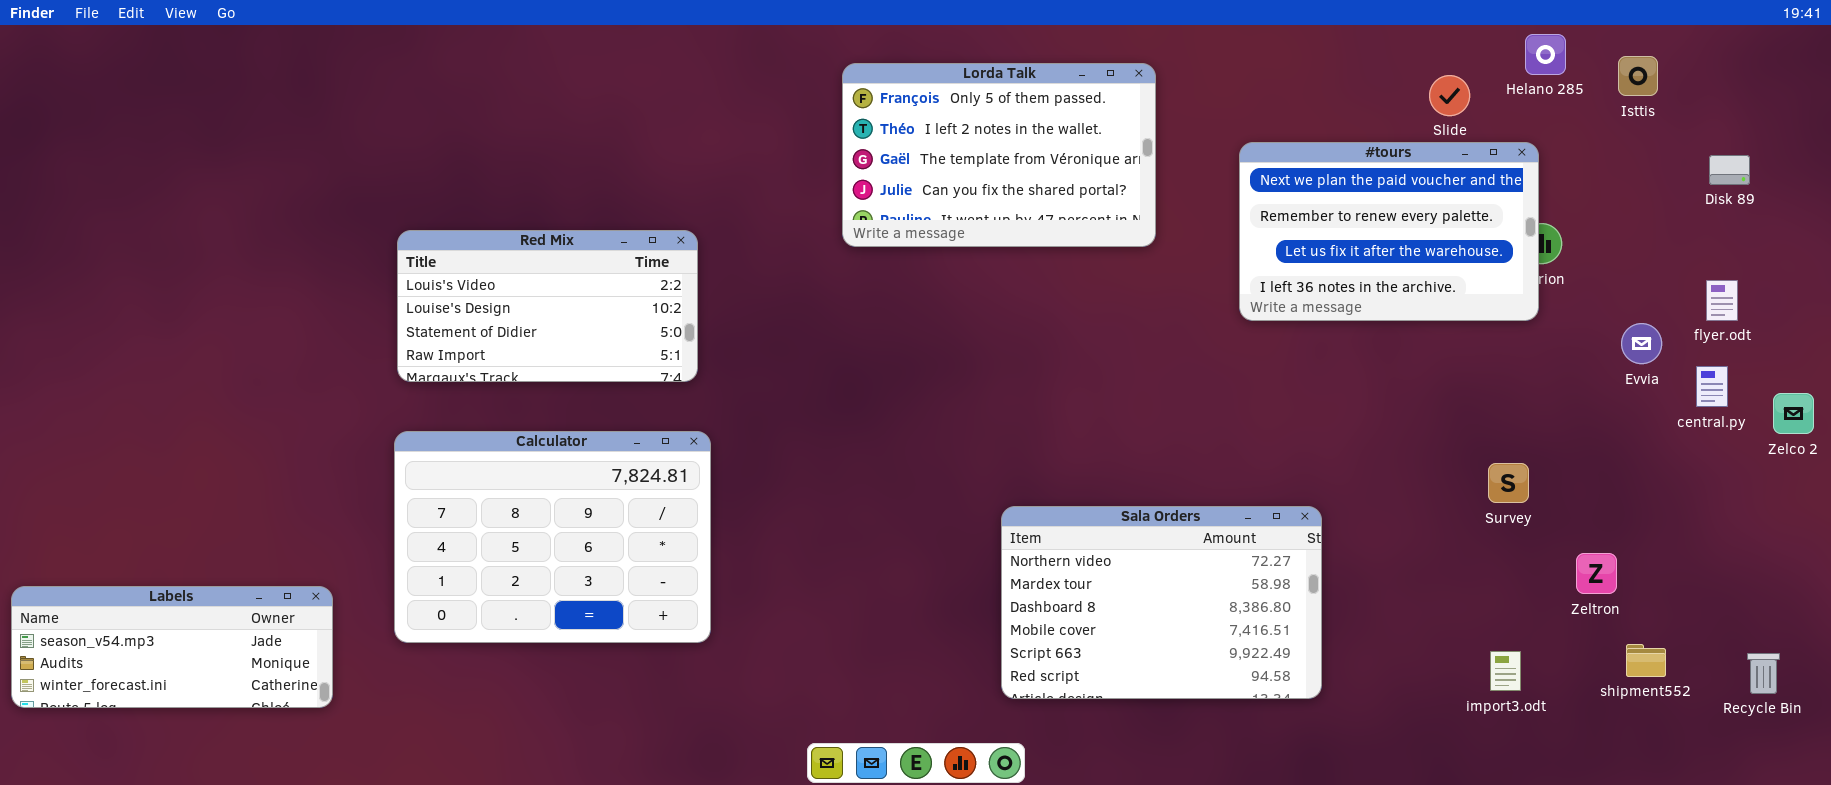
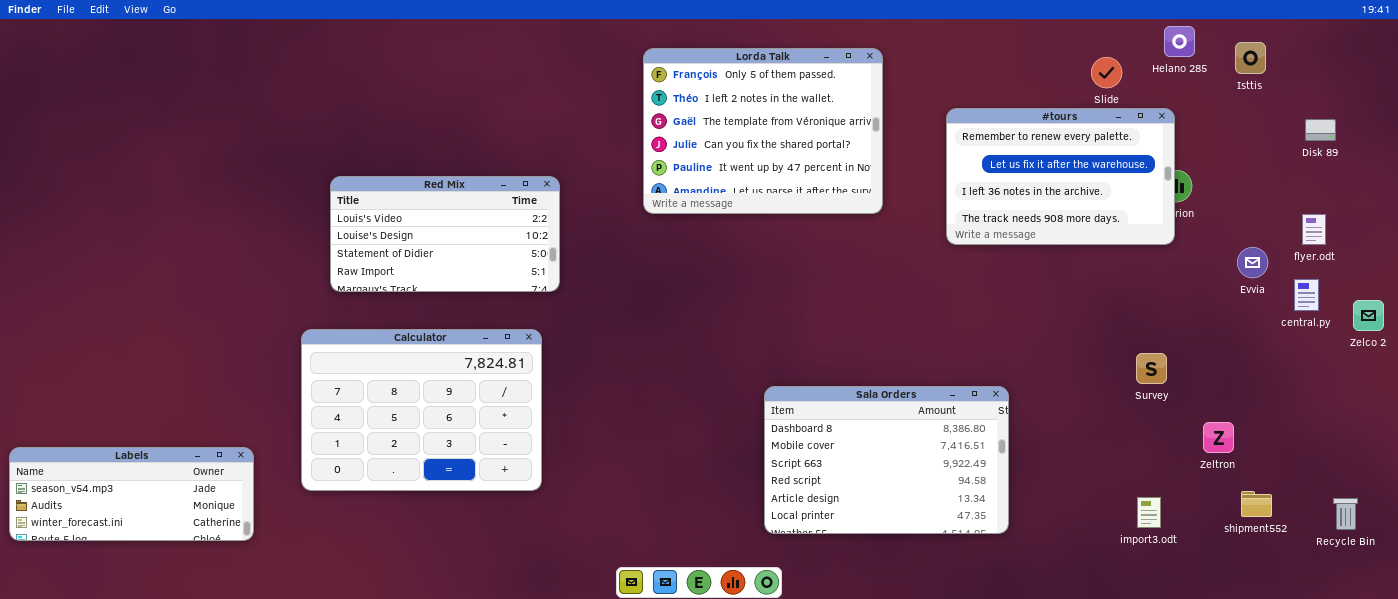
Lorda Talk: [842,63,1156,247] -> [643,48,883,214], resized
#tours: [1239,142,1539,321] -> [946,108,1175,245], scrolled down 1 row
Red Mix: [397,230,698,382] -> [330,176,560,292], moved
Sala Orders: [1001,506,1322,699] -> [764,386,1009,534], scrolled down 2 rows

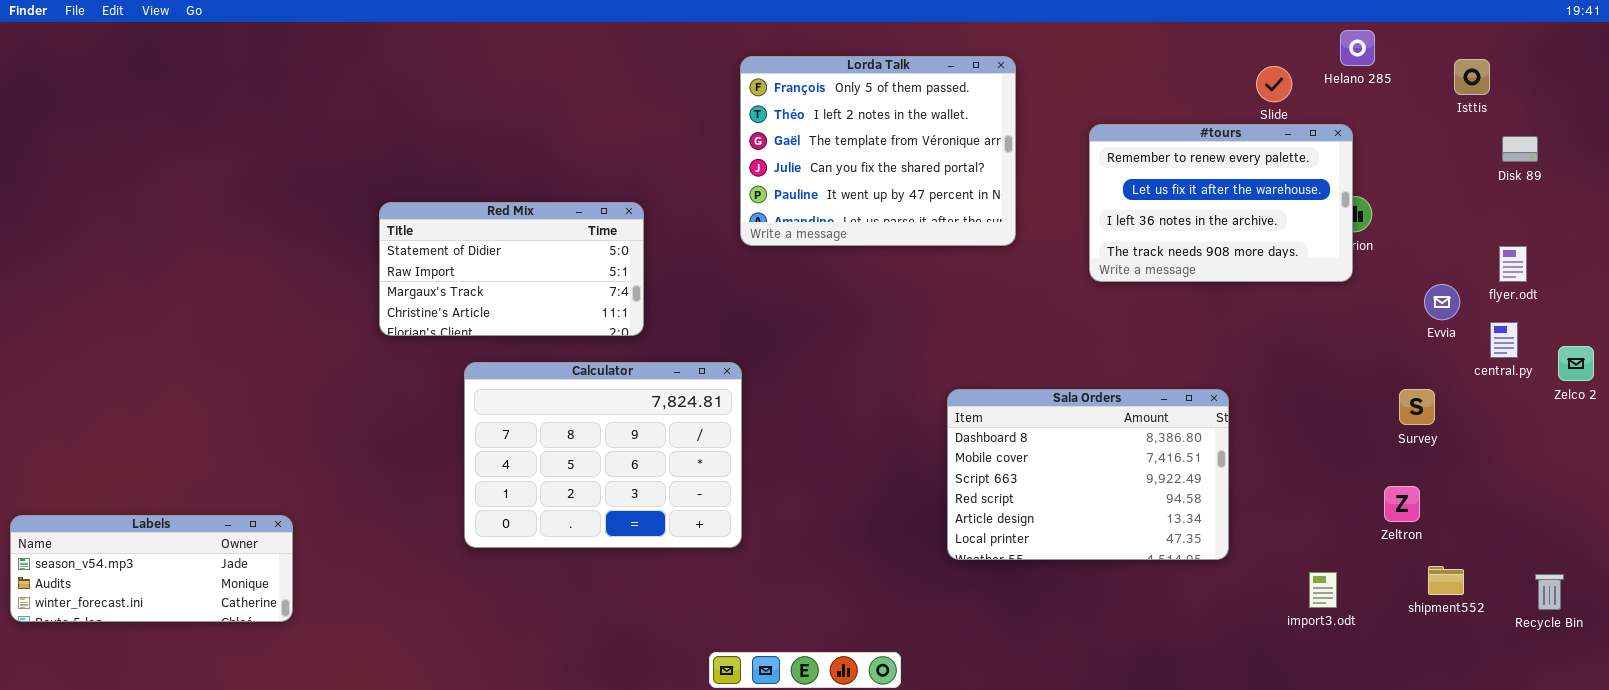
Isttis: [1235,42,1266,74] -> [1454,59,1490,95], moved
Red Mix: [330,176,560,292] -> [379,202,644,336], scrolled down 2 rows
Calculator: [301,329,542,491] -> [464,362,742,548], moved
Survey: [1136,353,1167,384] -> [1399,389,1435,425], moved
Sala Orders: [764,386,1009,534] -> [947,389,1229,560], moved

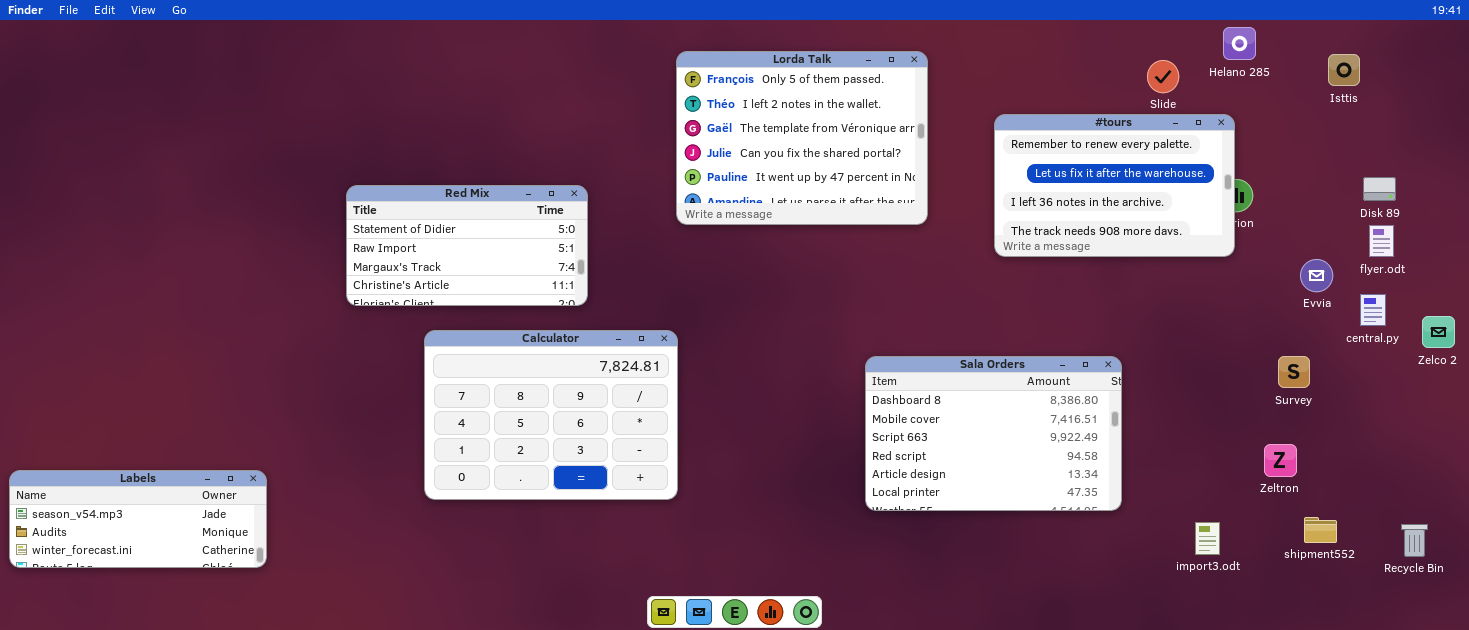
Disk 89: [1502,136,1538,162] -> [1363,177,1396,201], moved

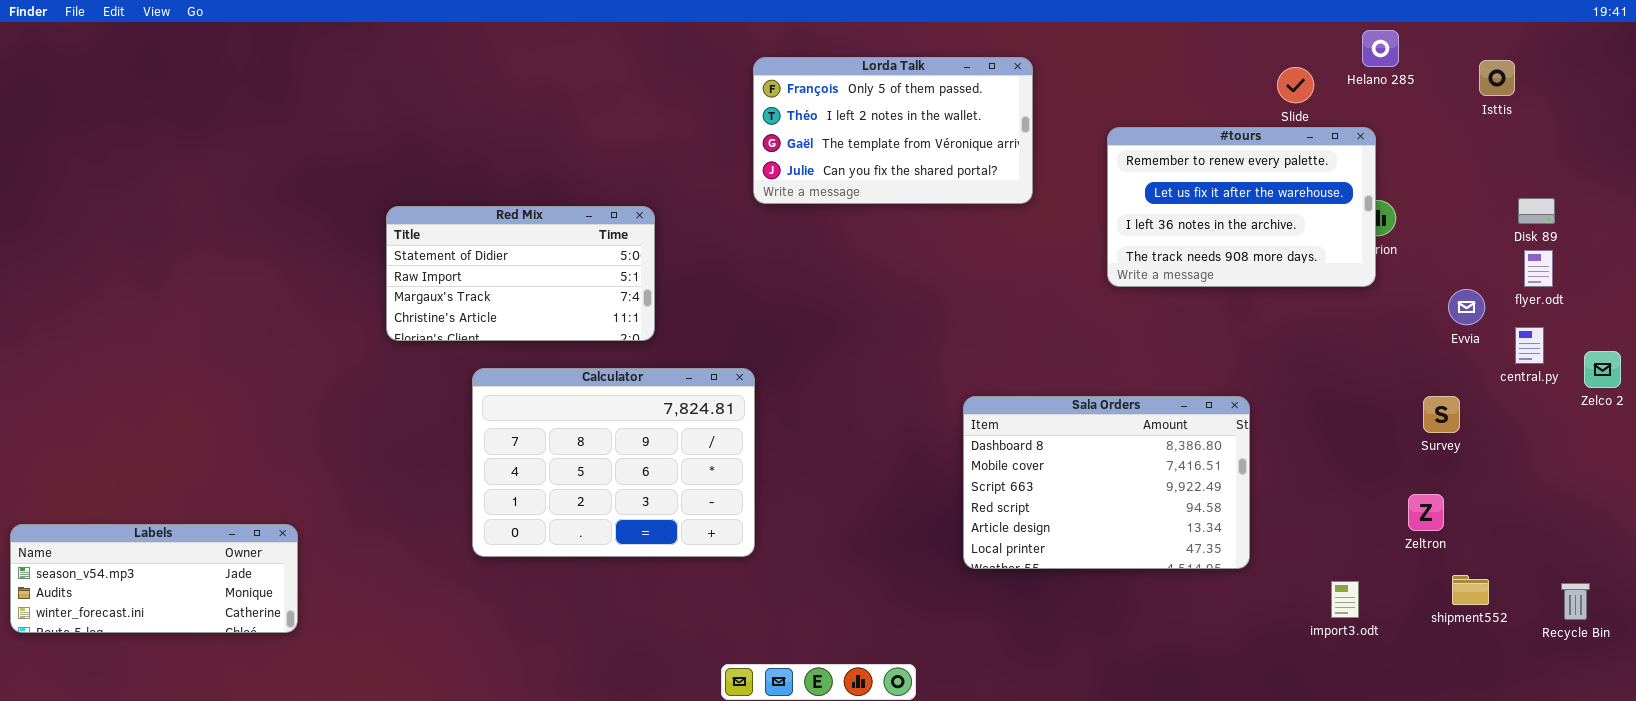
Lorda Talk: [676,51,928,225] -> [753,57,1033,204], resized

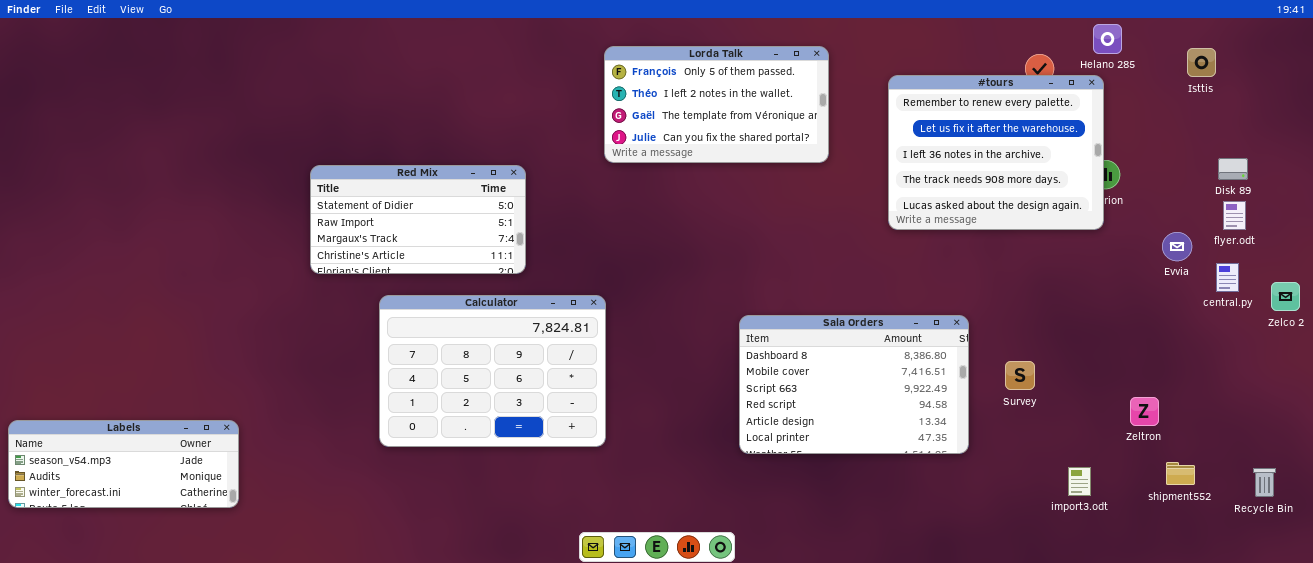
#tours: [1107,127,1376,287] -> [888,75,1104,230], resized
Sala Orders: [963,396,1250,569] -> [739,315,969,454], moved
Survey: [1423,396,1460,433] -> [1005,361,1035,390], moved

